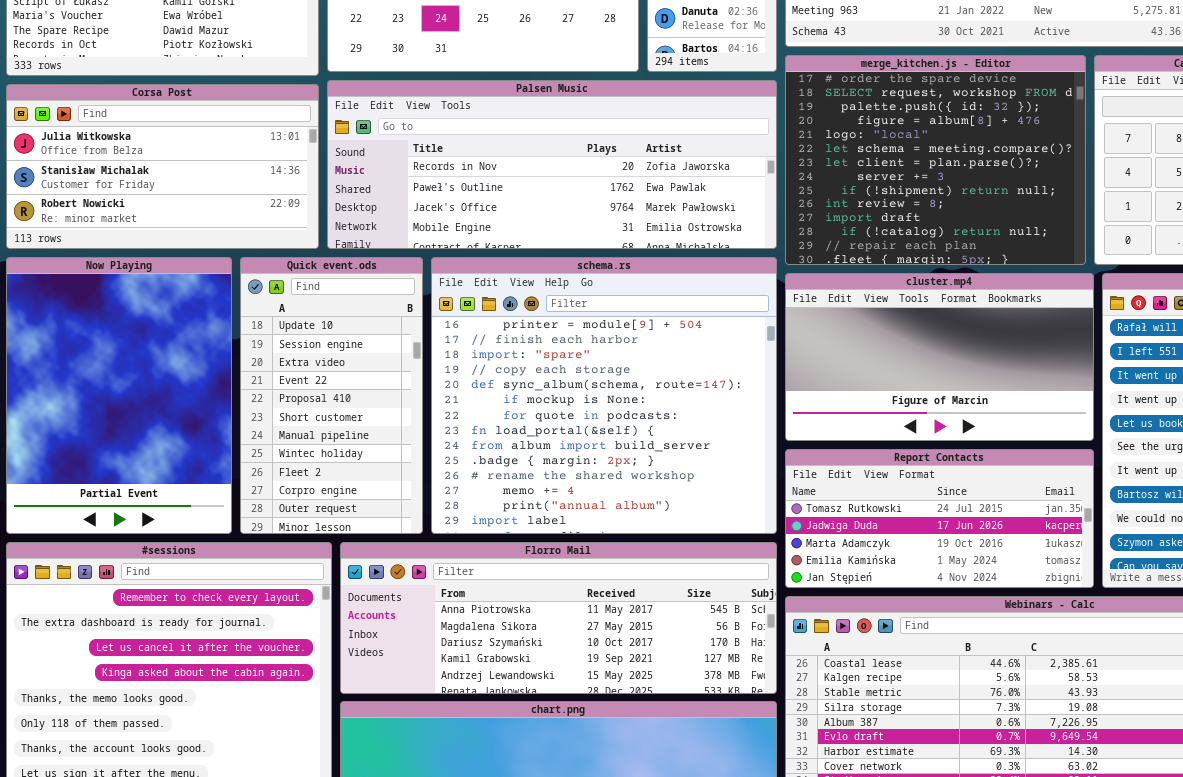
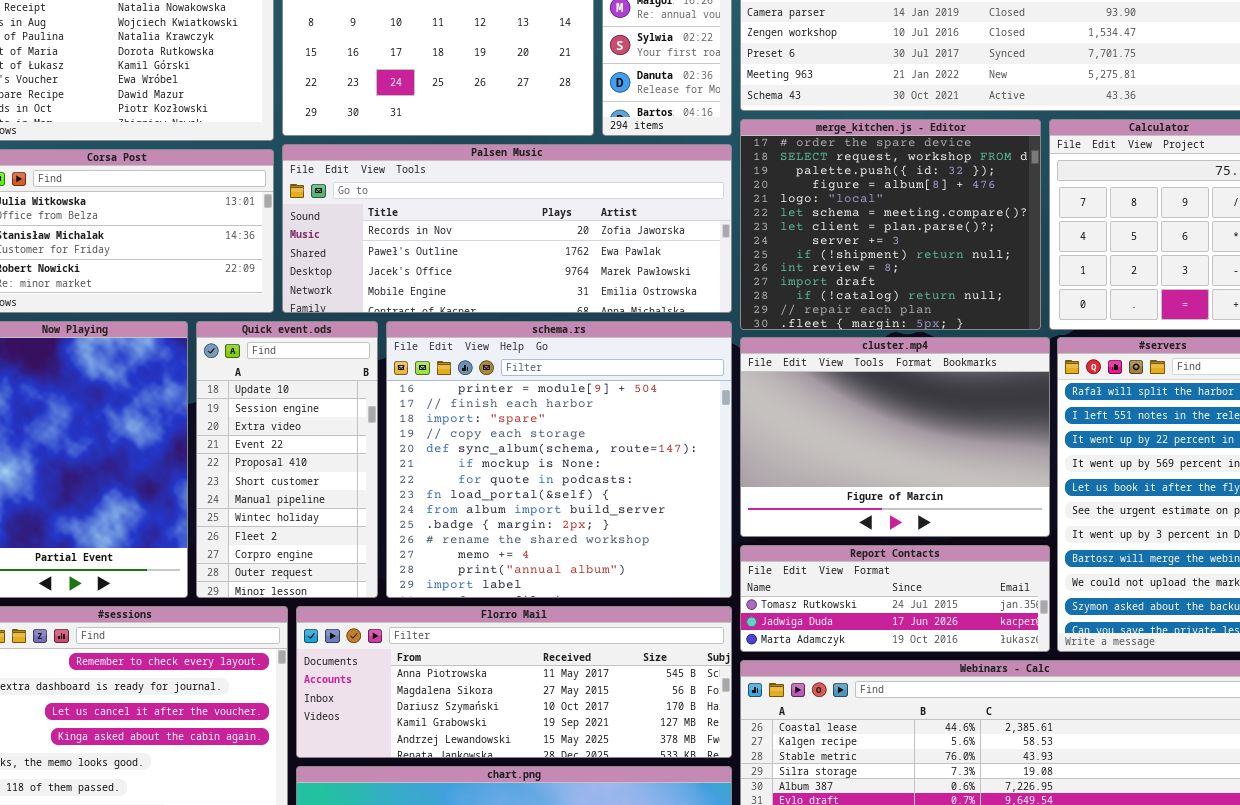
cluster.mp4: [785,273,1094,441] -> [740,337,1050,537], resized
Report Contacts: [785,449,1094,588] -> [740,545,1050,652], resized

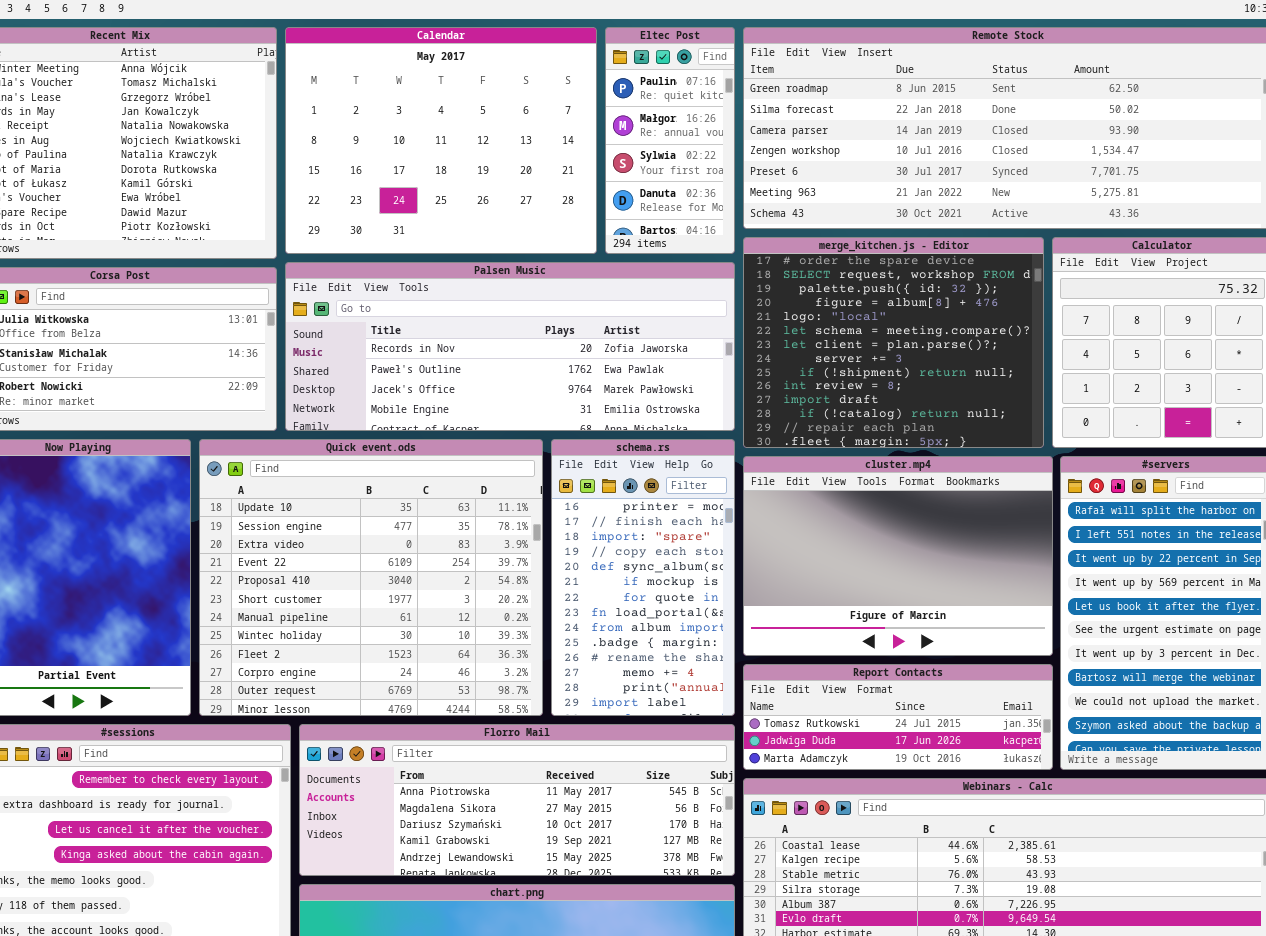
Quick event.ods: [196,321,378,598] -> [199,439,543,716], resized
schema.rs: [386,321,732,598] -> [551,439,735,716], resized

